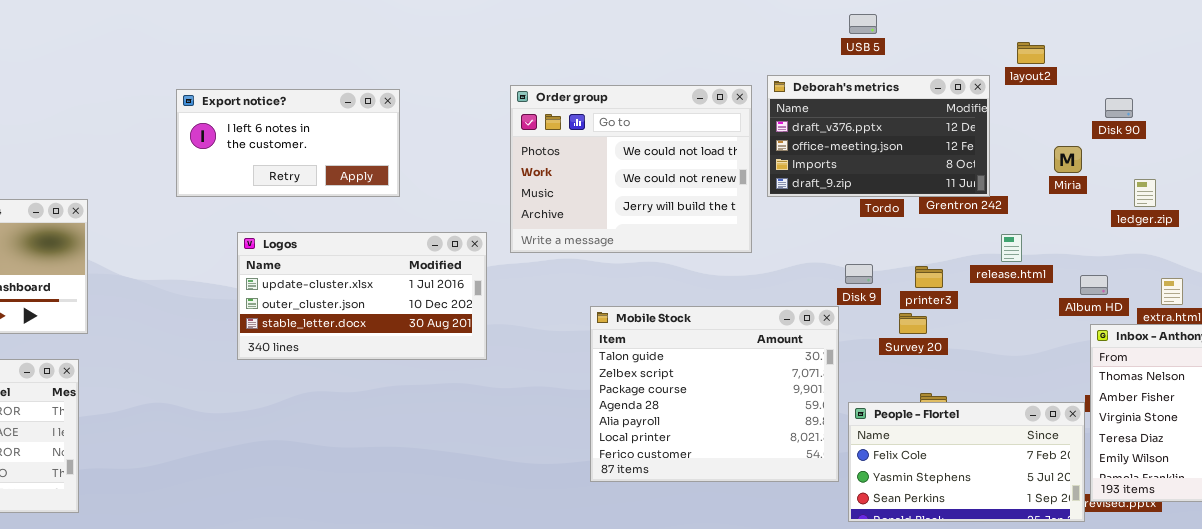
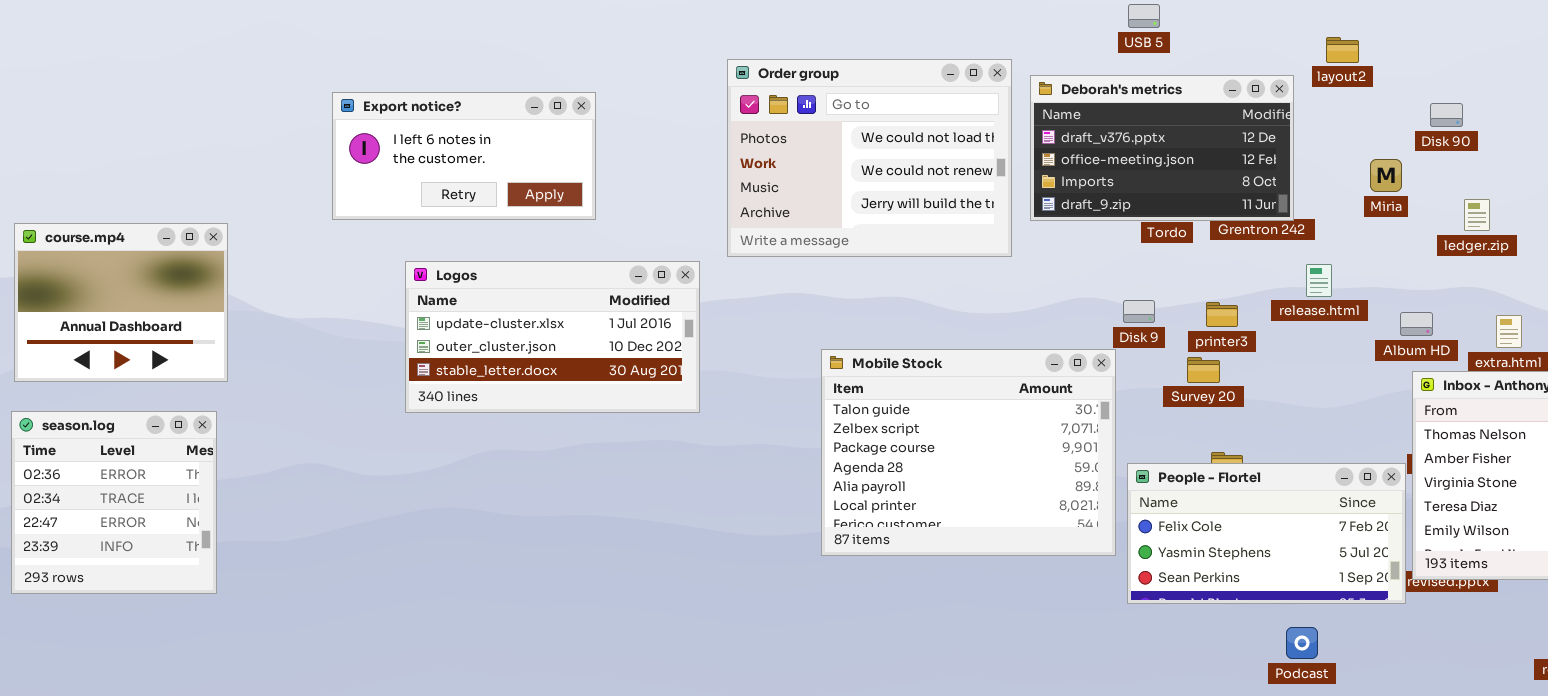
Order group: [510,85,752,253] -> [727,59,1012,257], moved

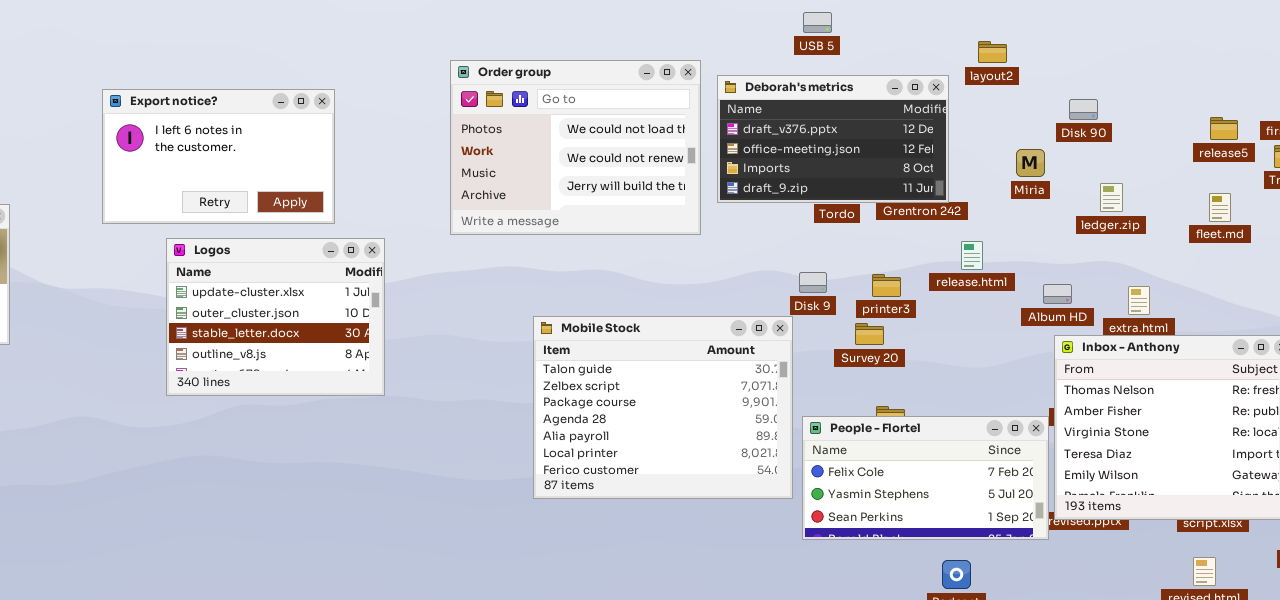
Export notice?: [332,92,596,220] -> [102,89,335,224], resized
Logos: [405,261,700,413] -> [166,238,385,396], resized

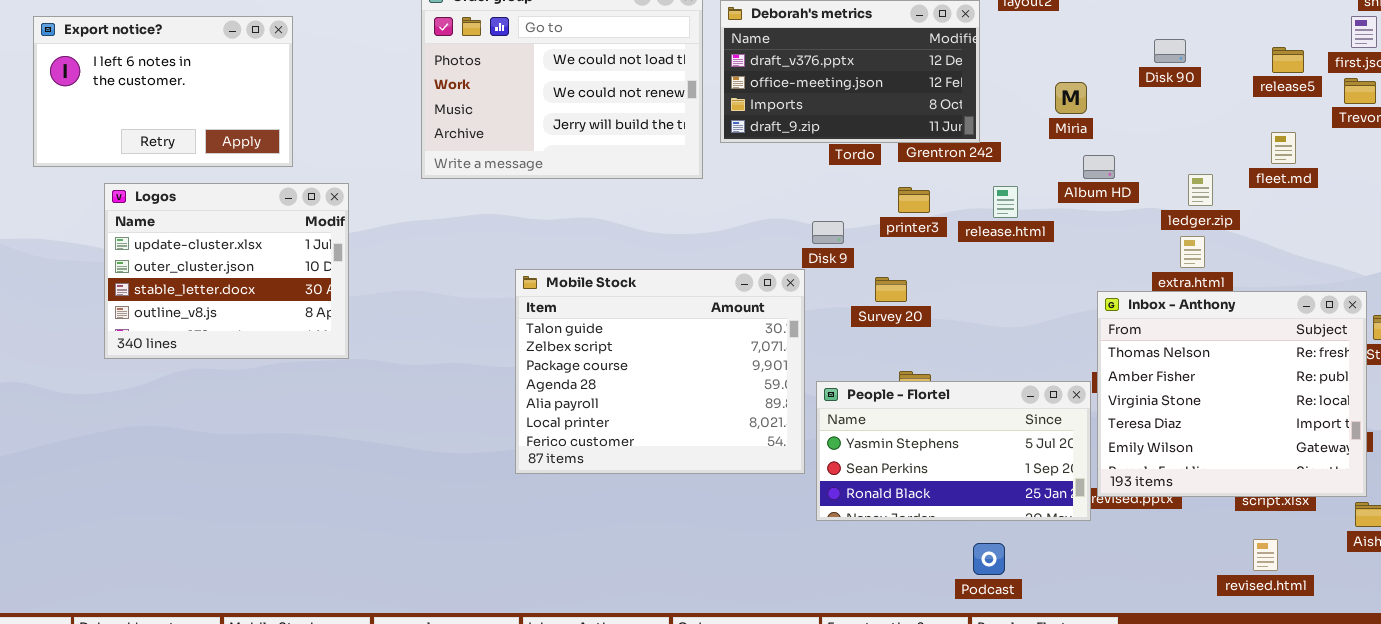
Disk 90: [1069,99,1098,120] -> [1154,39,1186,63], moved
ledger.zip: [1100,183,1123,212] -> [1188,174,1213,206], moved
printer3: [872,274,901,297] -> [898,187,930,213], moved
Album HD: [1043,284,1072,304] -> [1083,155,1115,179], moved
People - Flortel: [802,416,1049,540] -> [816,381,1091,521], scrolled down 1 row

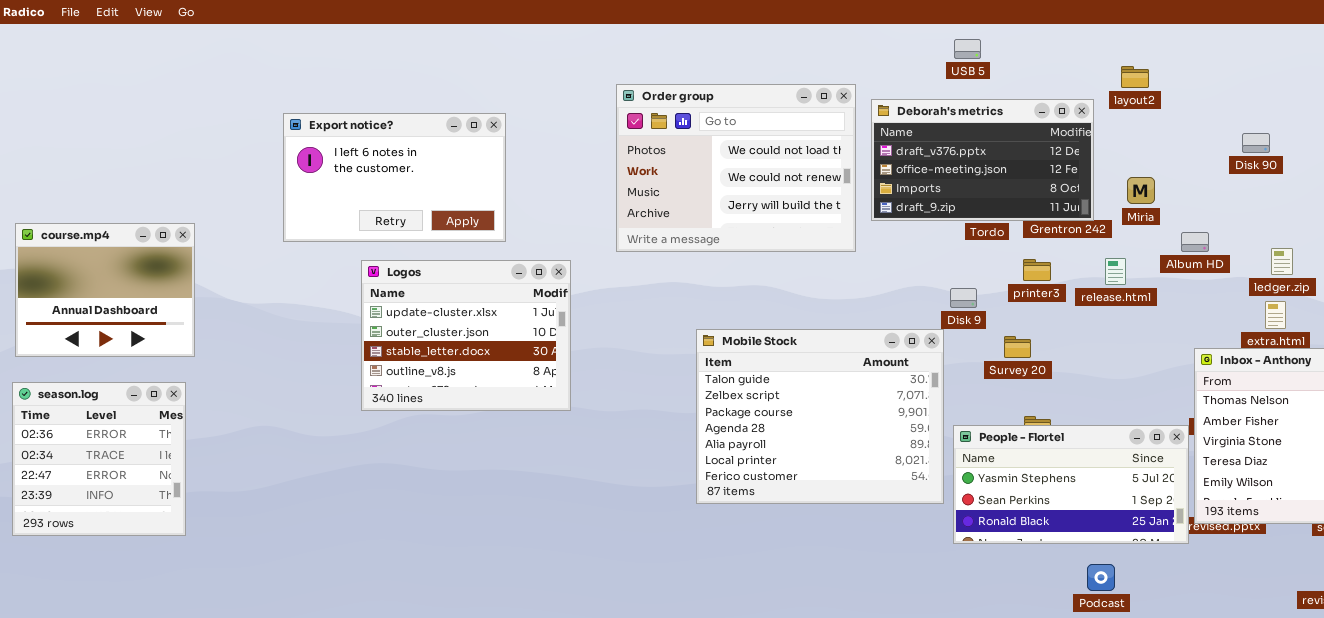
Miria: [1055,82,1087,114] -> [1127,177,1155,204], moved
Logos: [104,183,349,359] -> [361,260,571,411], moved

